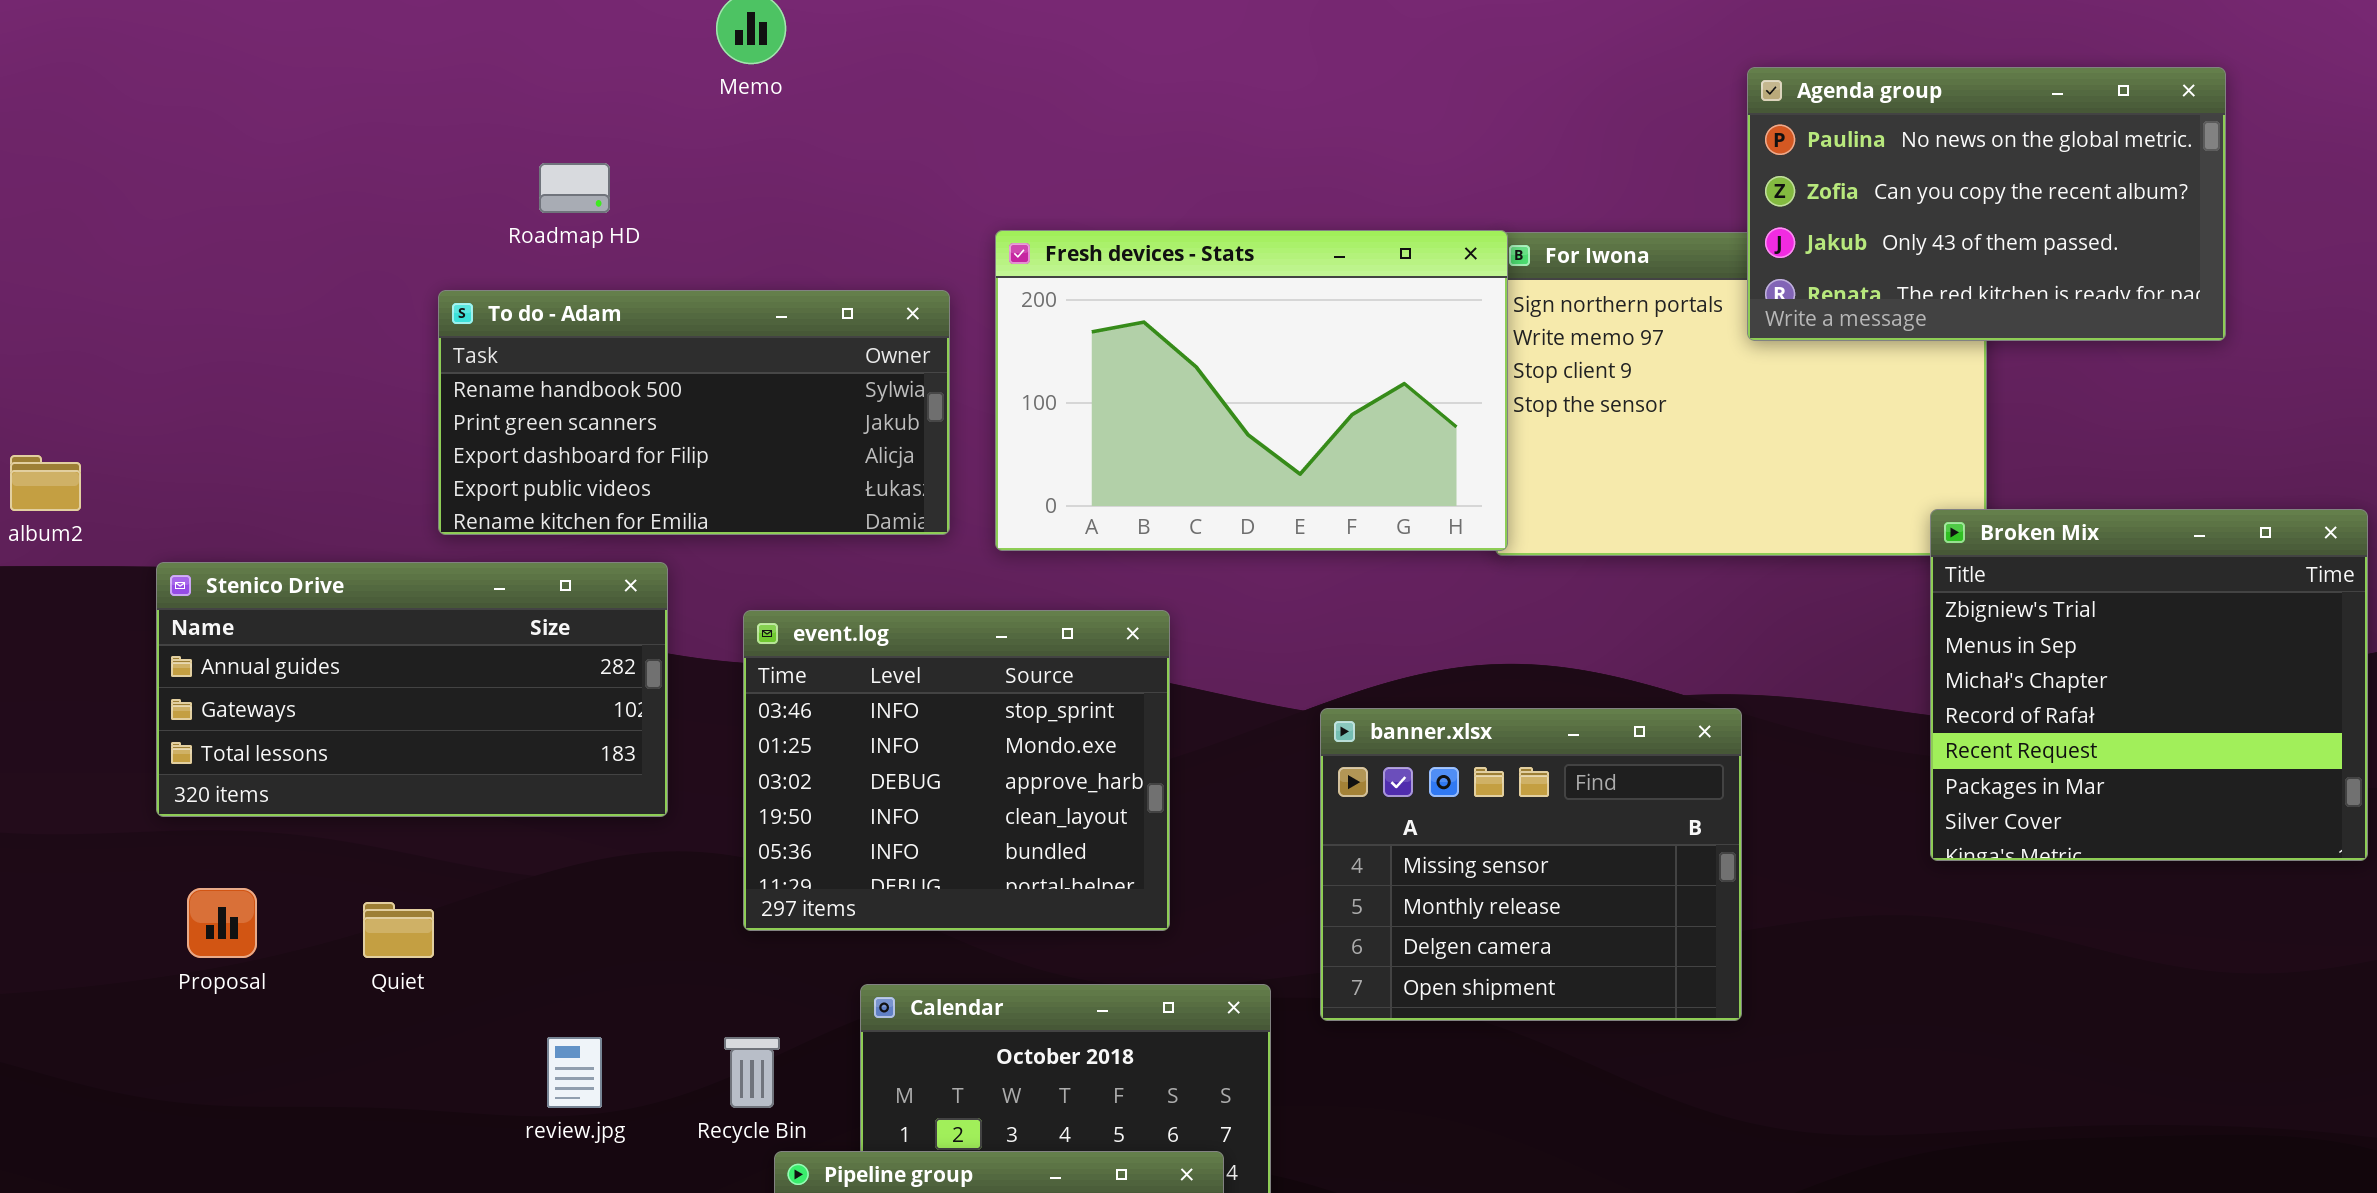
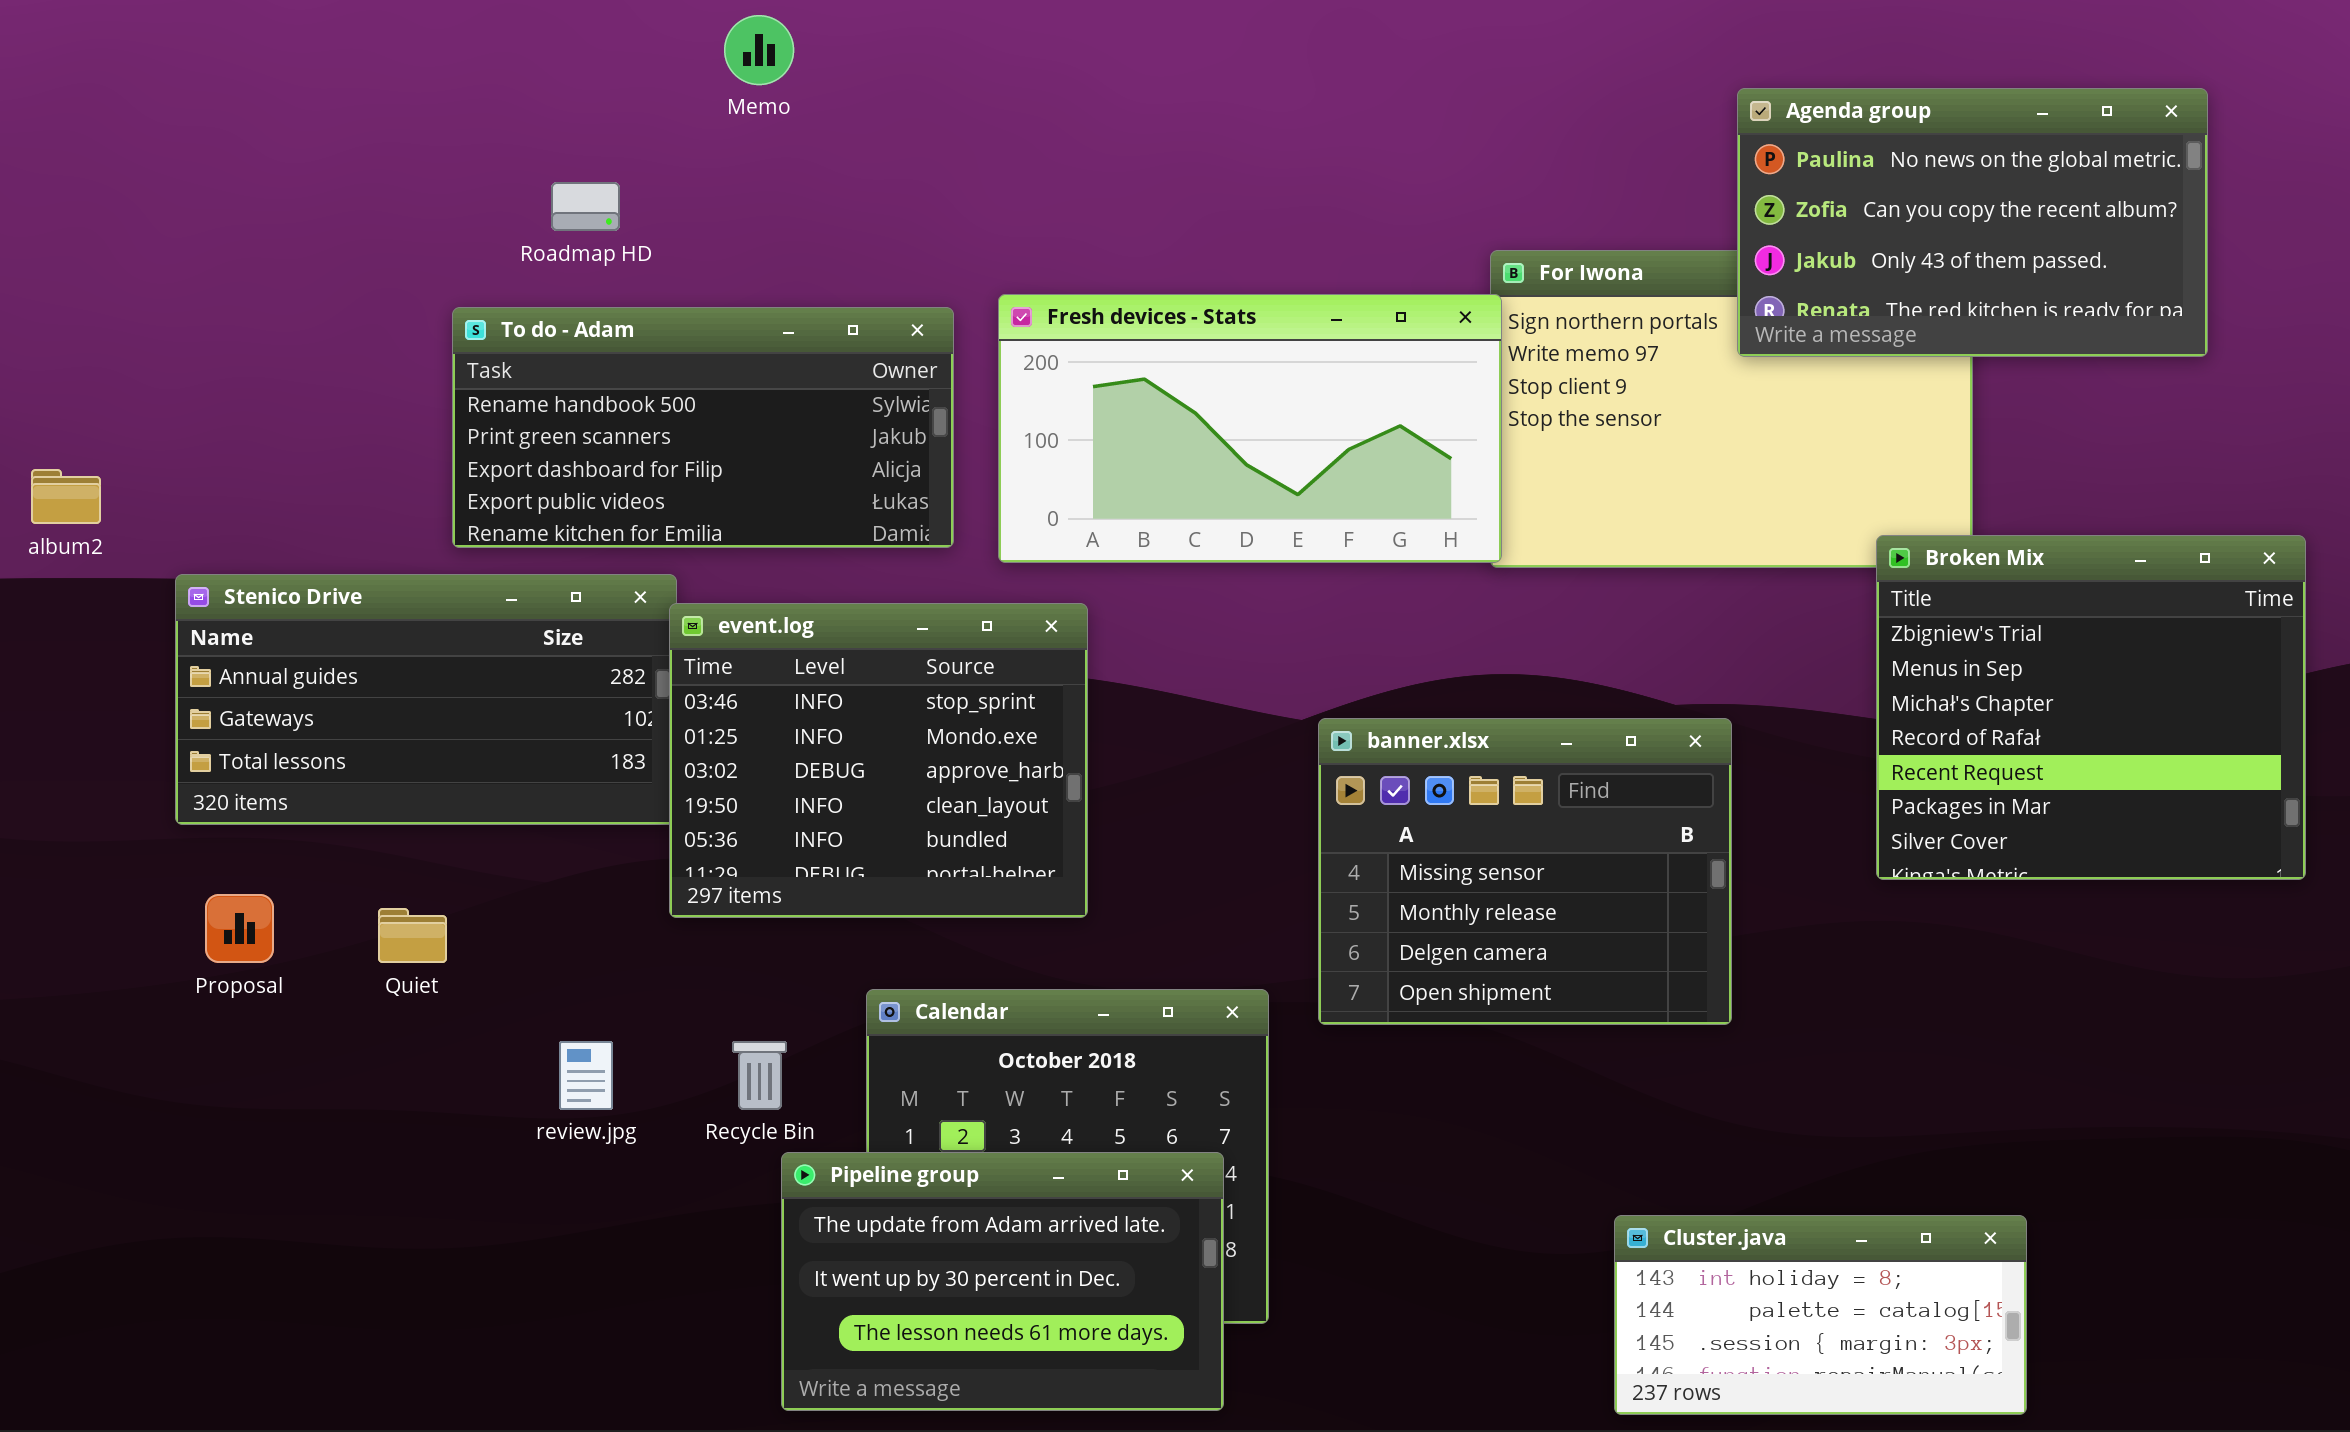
Fresh devices - Stats: [995,230,1508,551] -> [998,294,1502,563], resized
Broken Mix: [1930,509,2368,861] -> [1876,535,2306,880], moved
event.log: [743,610,1170,931] -> [669,603,1088,918], moved

